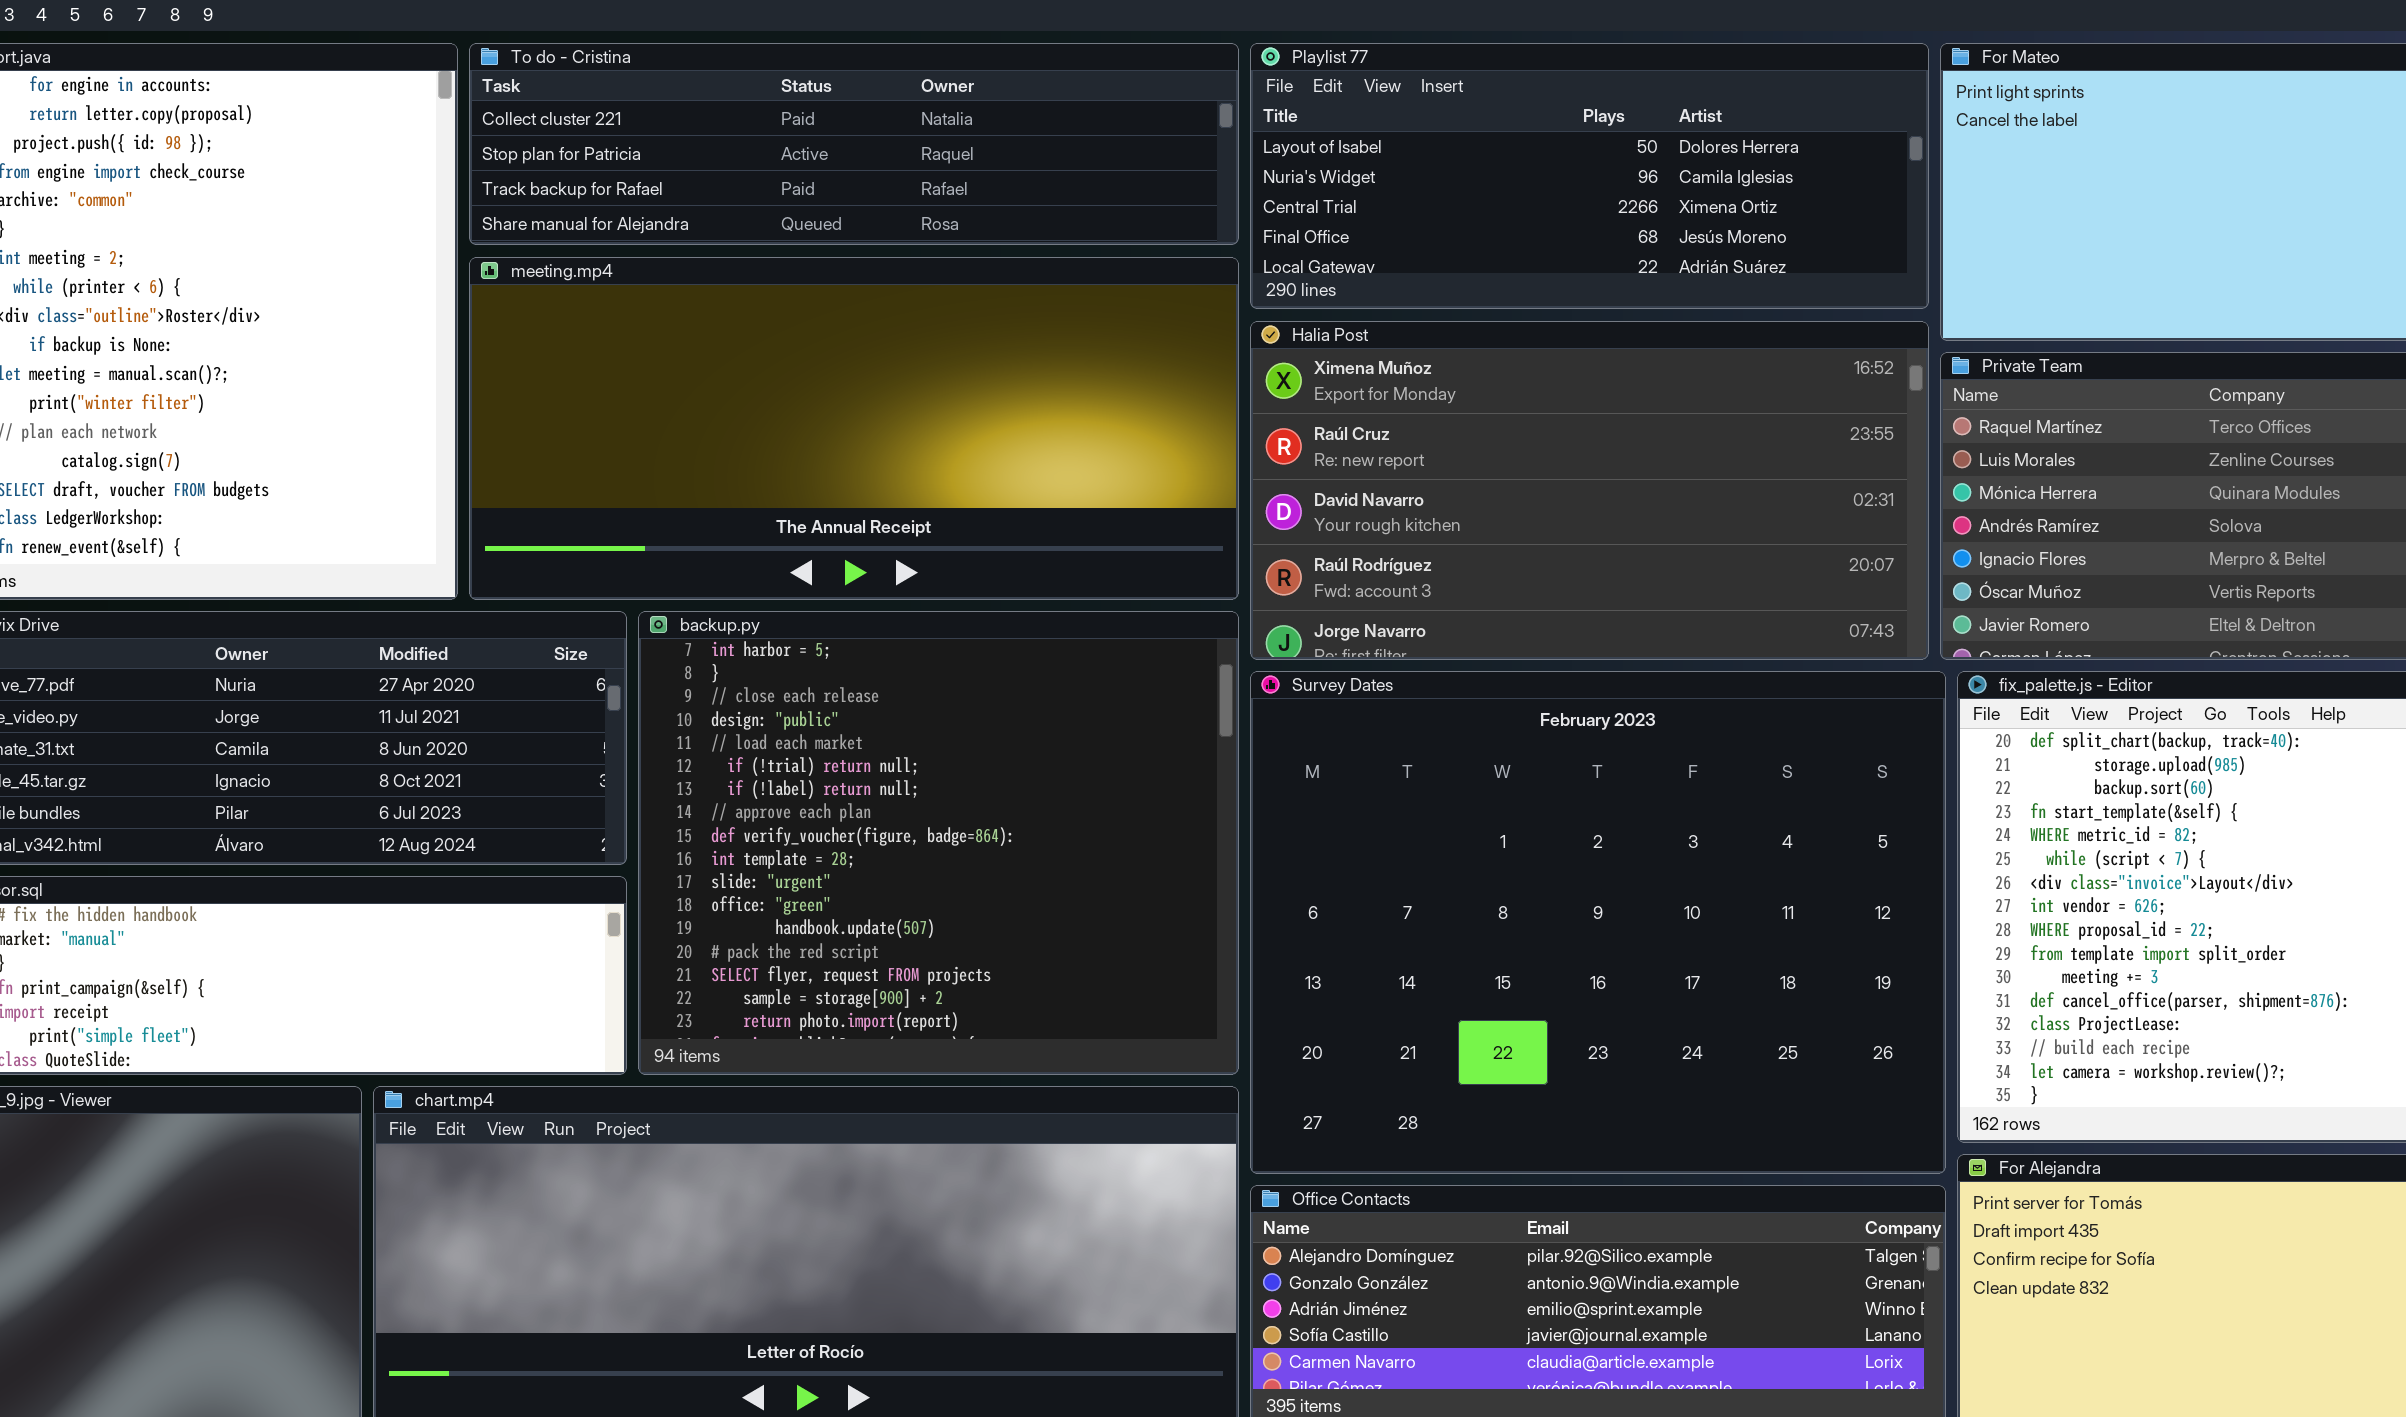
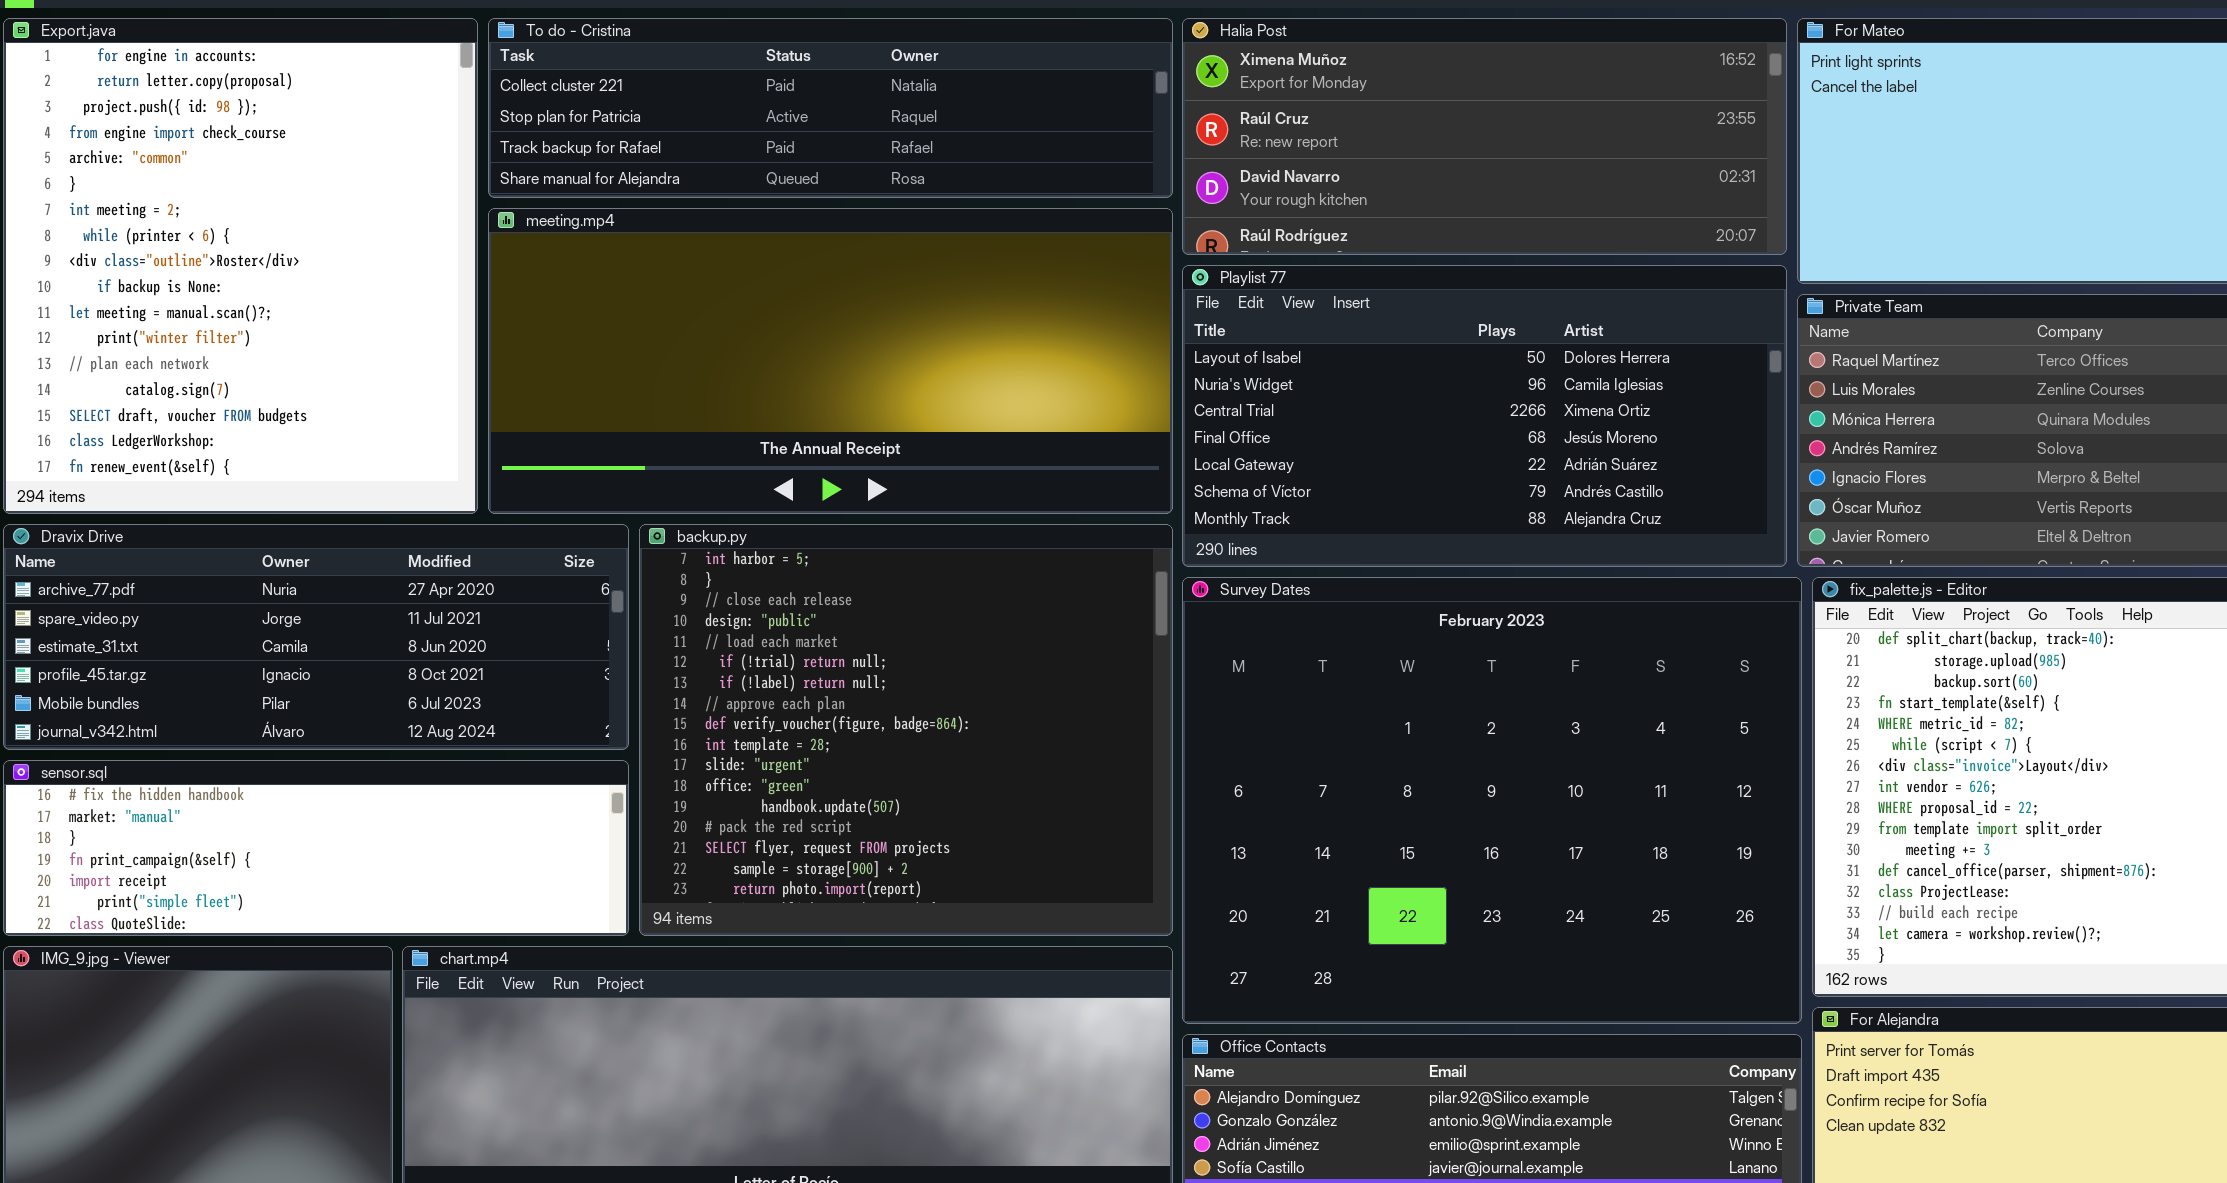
Playlist 77: [1250,43,1929,309] -> [1182,265,1787,567], moved, resized
Halia Post: [1250,321,1929,660] -> [1182,18,1787,255], moved, resized

